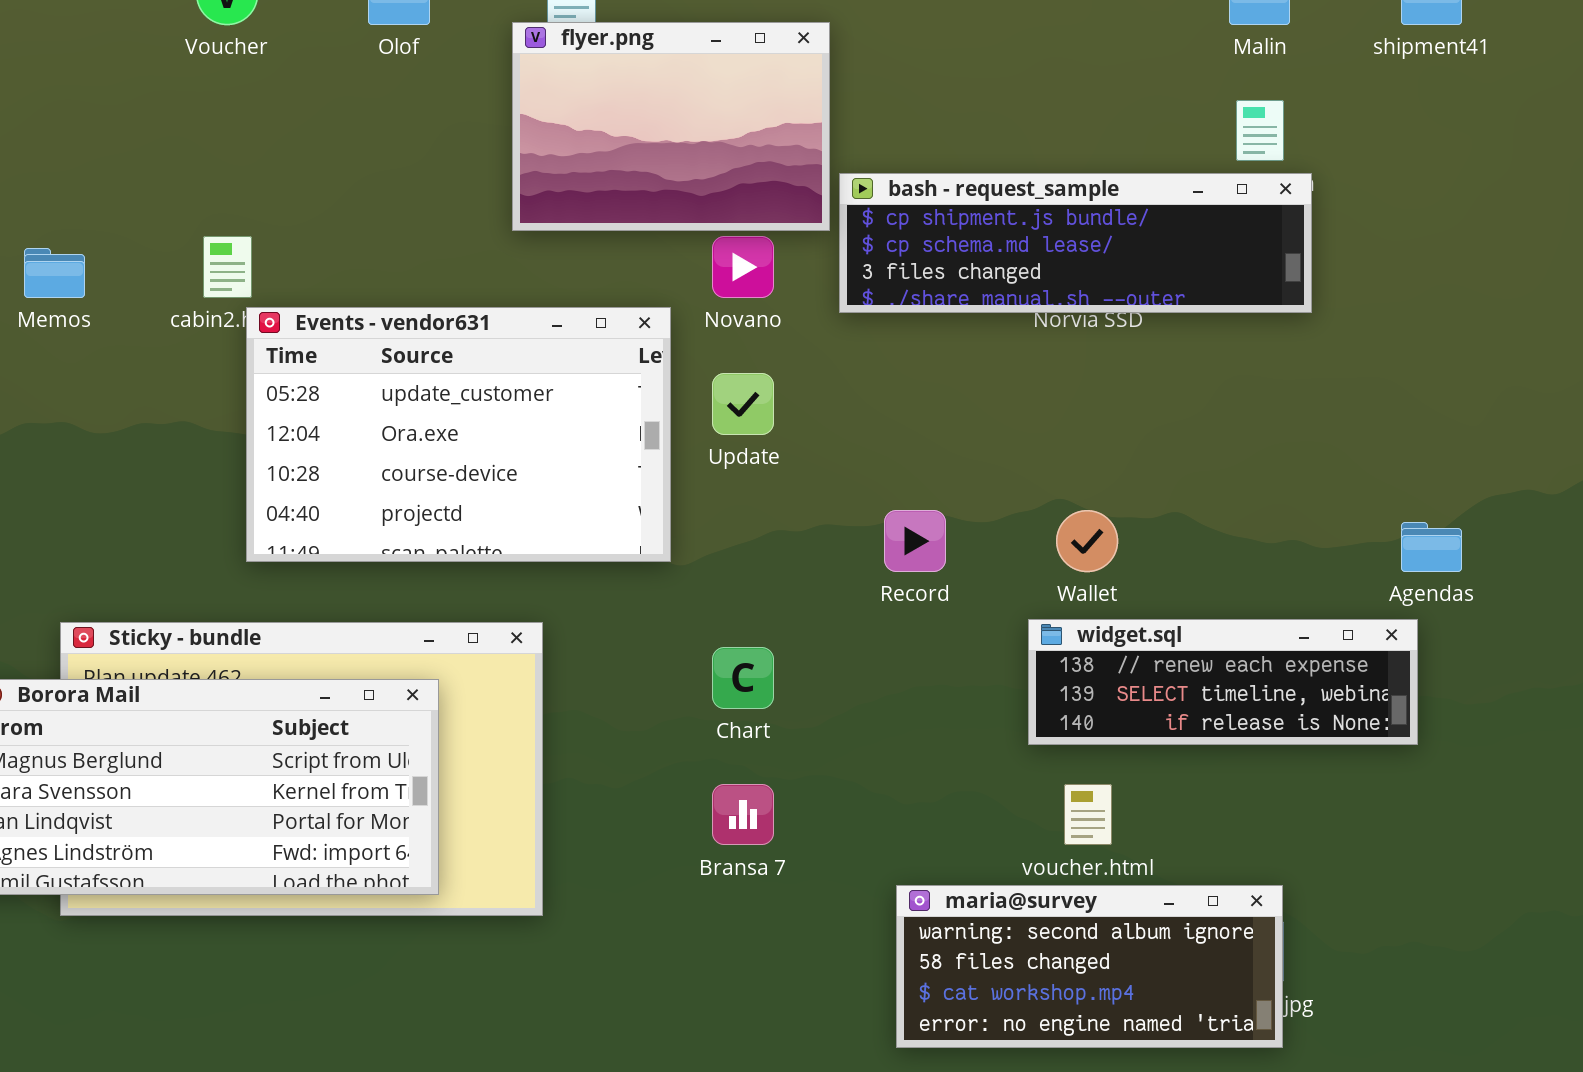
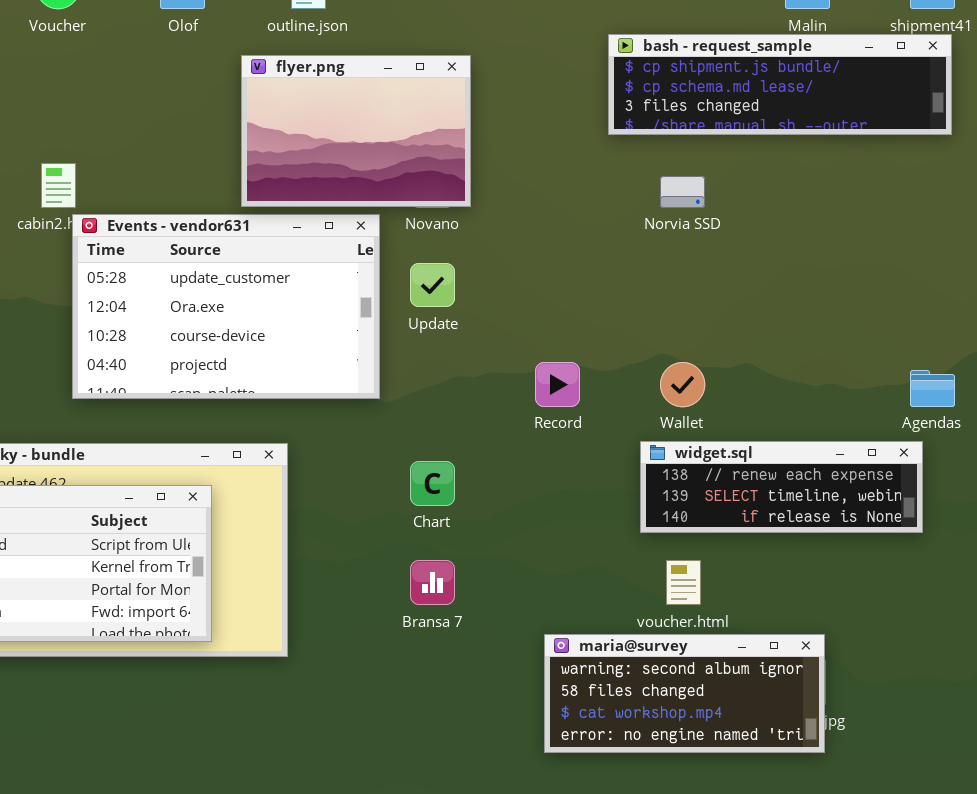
flyer.png: [512,22,830,231] -> [241,55,471,207], moved
bash - request_sample: [839,173,1312,313] -> [608,34,952,135], moved

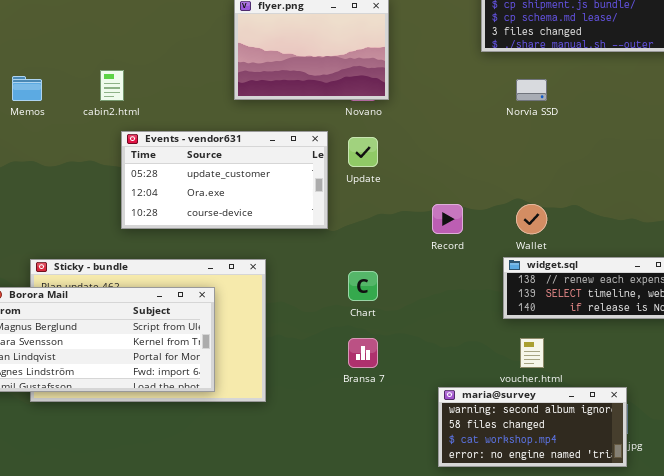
Events - vendor631: [72,214,380,399] -> [121,131,328,229], resized

